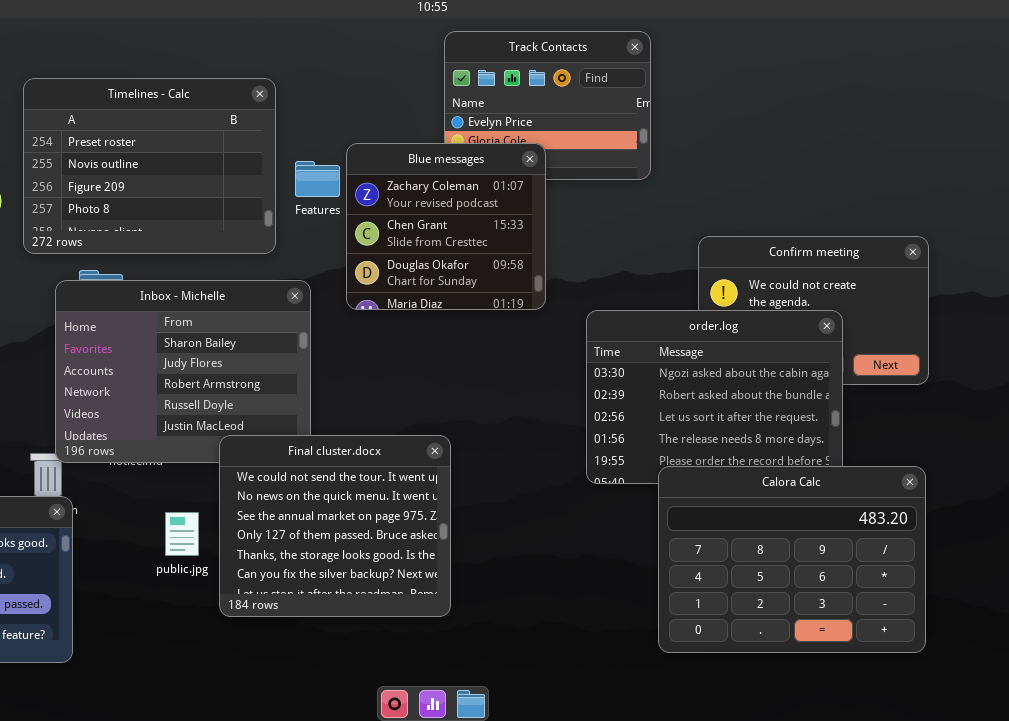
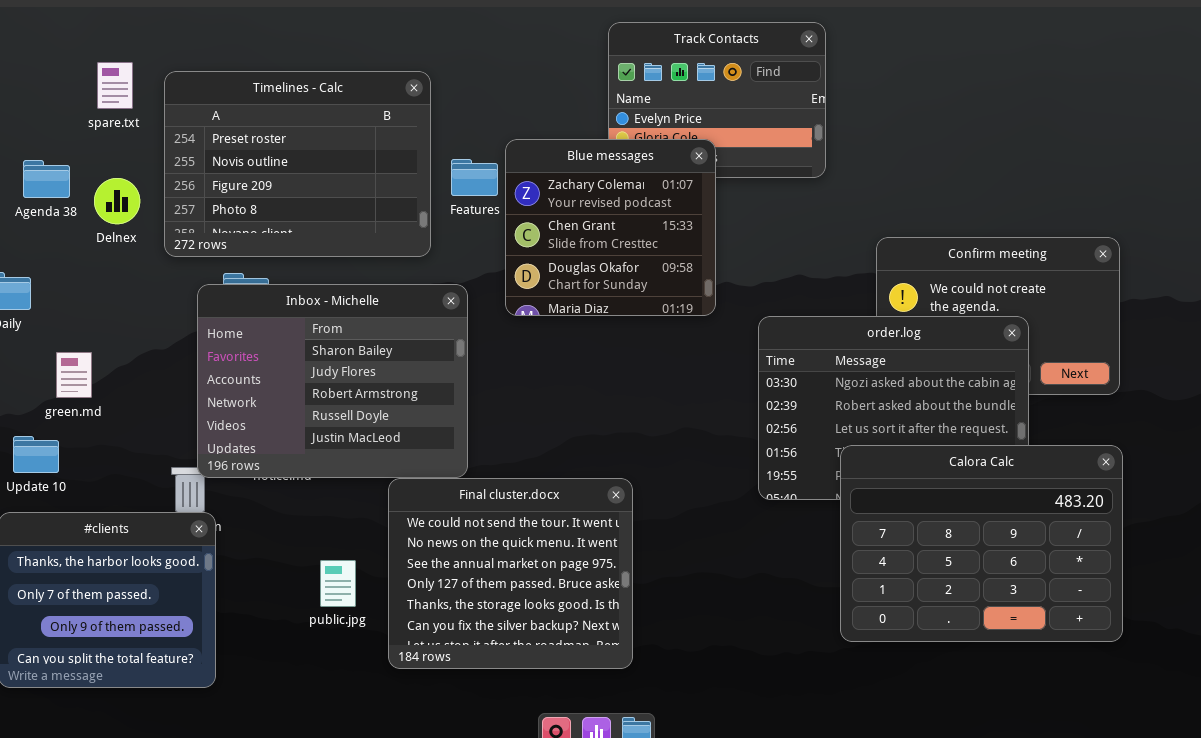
Final cluster.docx: [219,435,451,617] -> [388,478,633,669], moved
Calora Calc: [658,466,926,653] -> [840,445,1123,642], moved
public.jpg: [165,512,199,556] -> [320,560,356,607], moved

